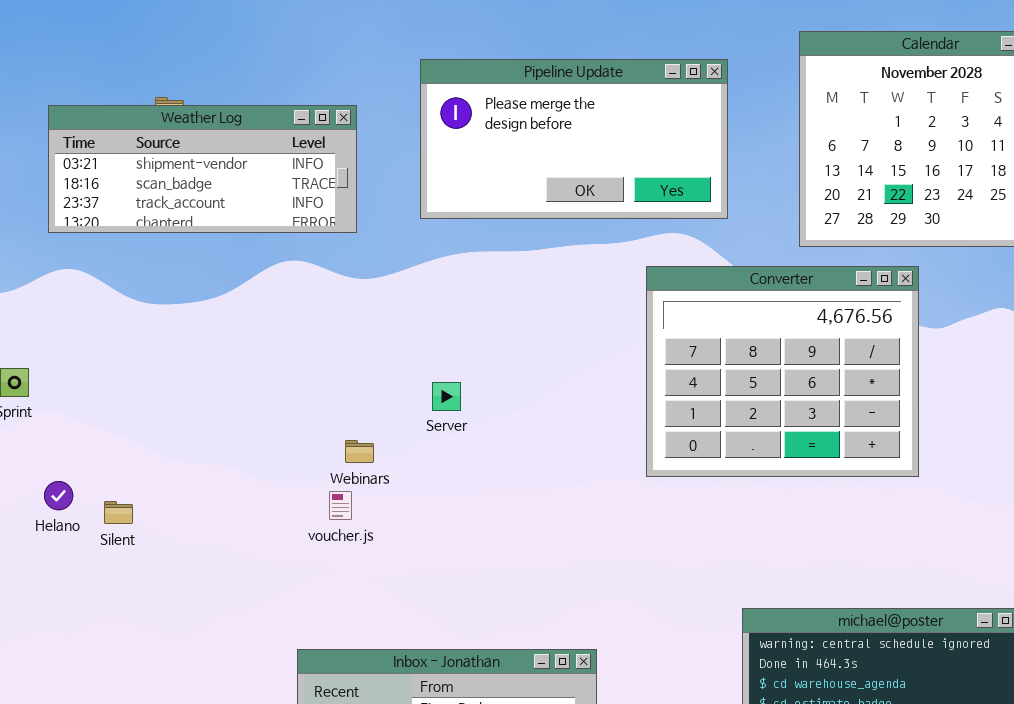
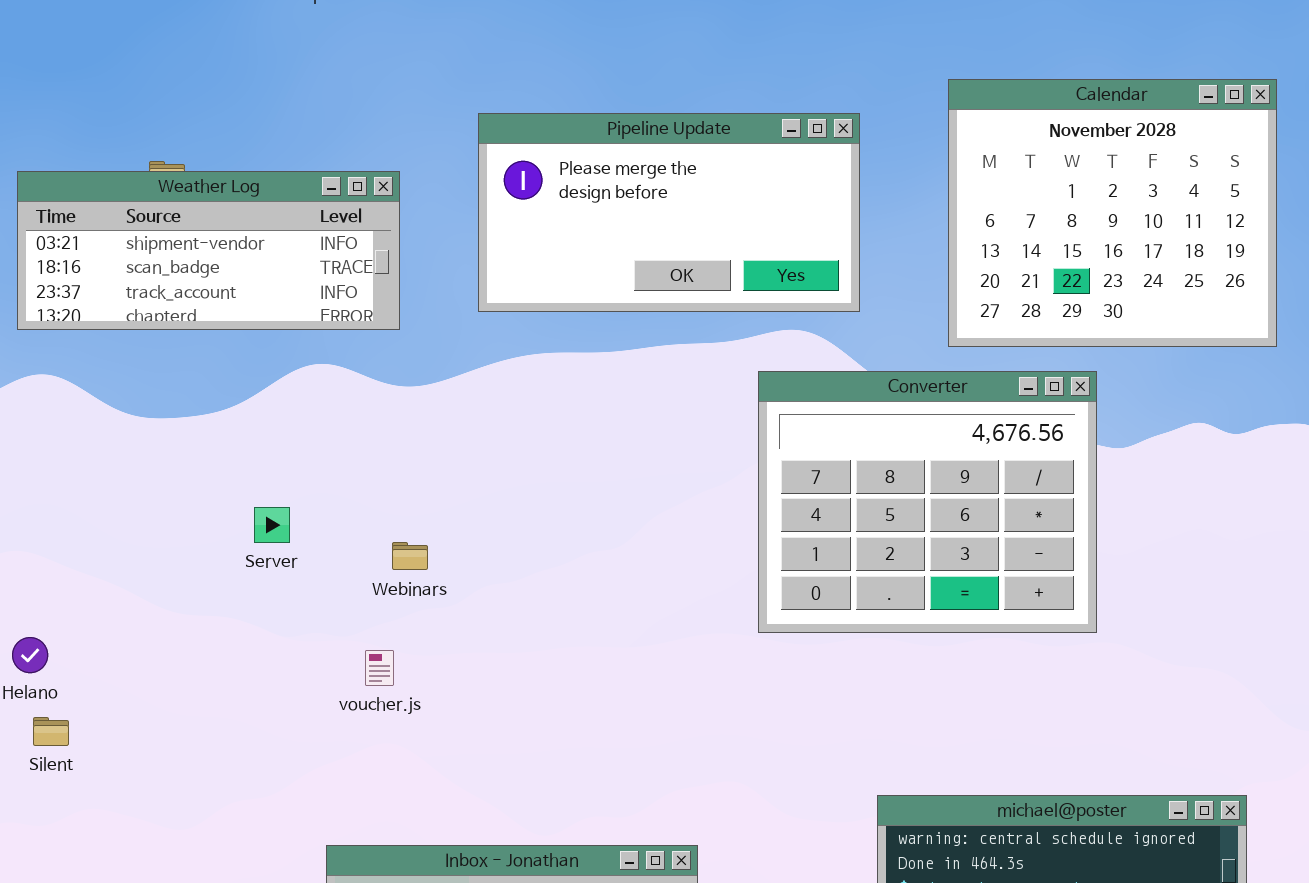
Server: [432,382,461,411] -> [254,507,290,543], moved
Webinars: [345,440,374,463] -> [392,542,428,570], moved
Silent: [104,501,133,524] -> [33,717,69,746], moved

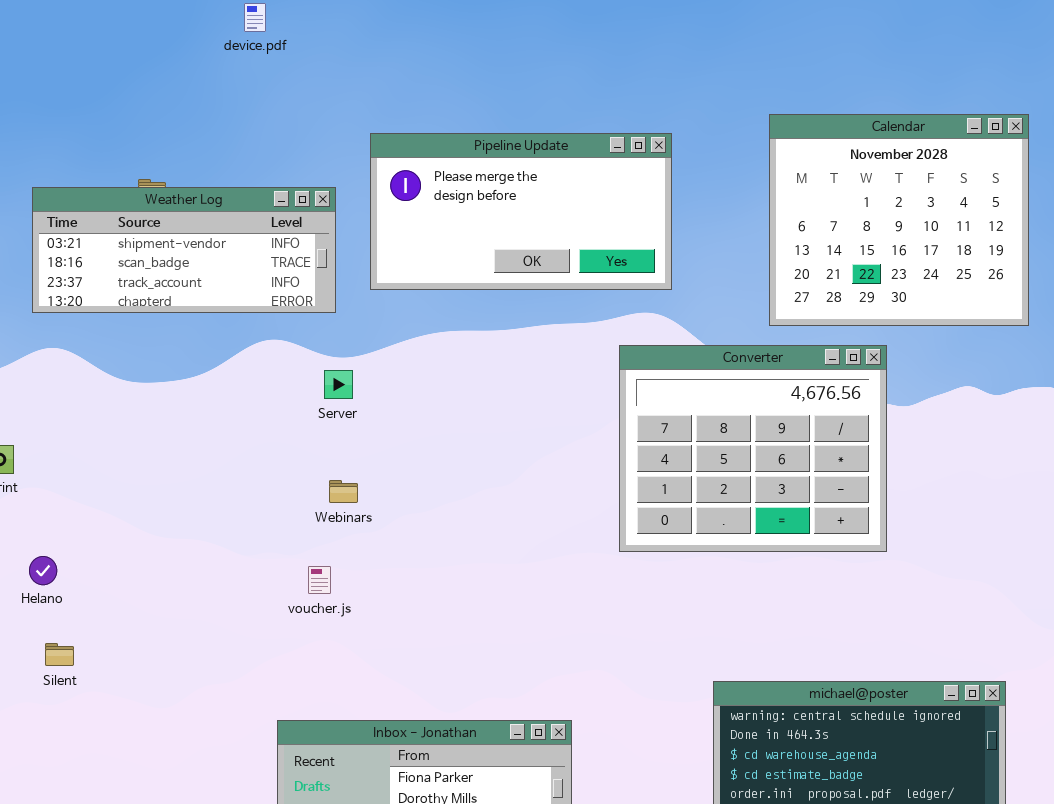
Pipeline Update: [478,113,860,312] -> [370,133,672,290], moved
Server: [254,507,290,543] -> [324,370,353,399], moved
Silent: [33,717,69,746] -> [45,643,74,666], moved

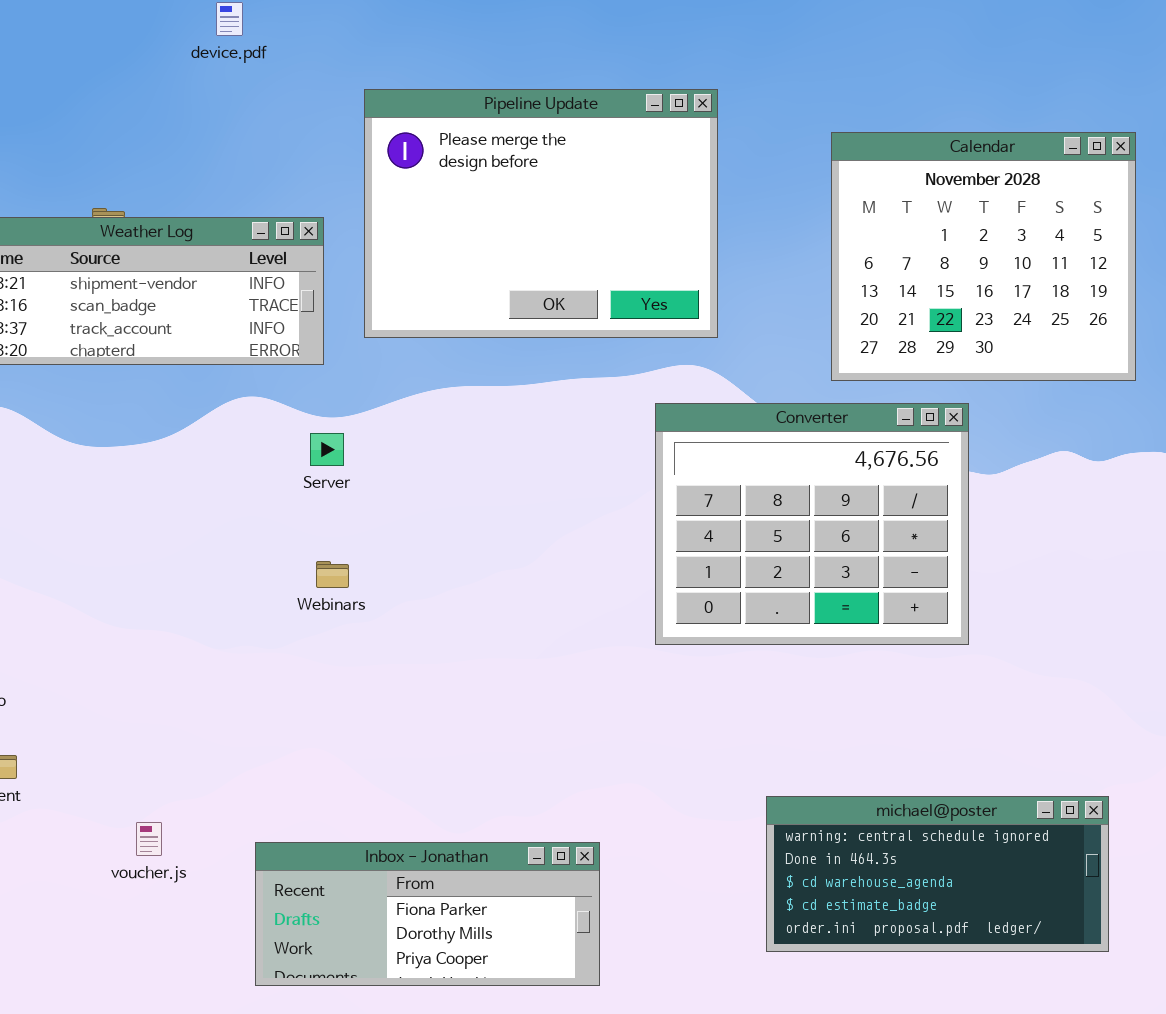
Pipeline Update: [370,133,672,290] -> [364,89,718,338], resized
voucher.js: [308,566,331,594] -> [136,822,162,856], moved

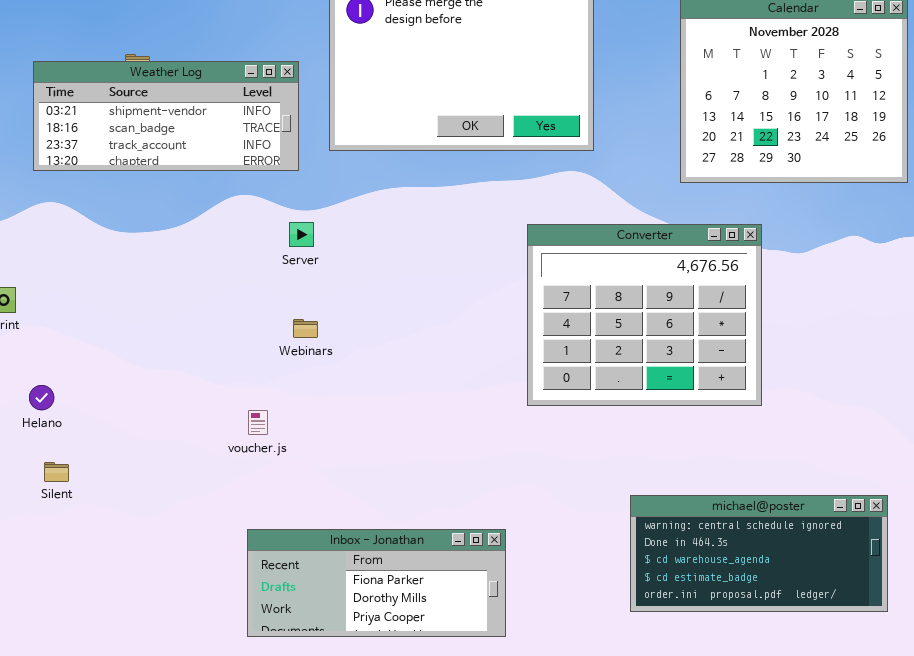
Converter: [655,403,969,645] -> [527,224,762,406], moved
voucher.js: [136,822,162,856] -> [248,410,268,435], moved

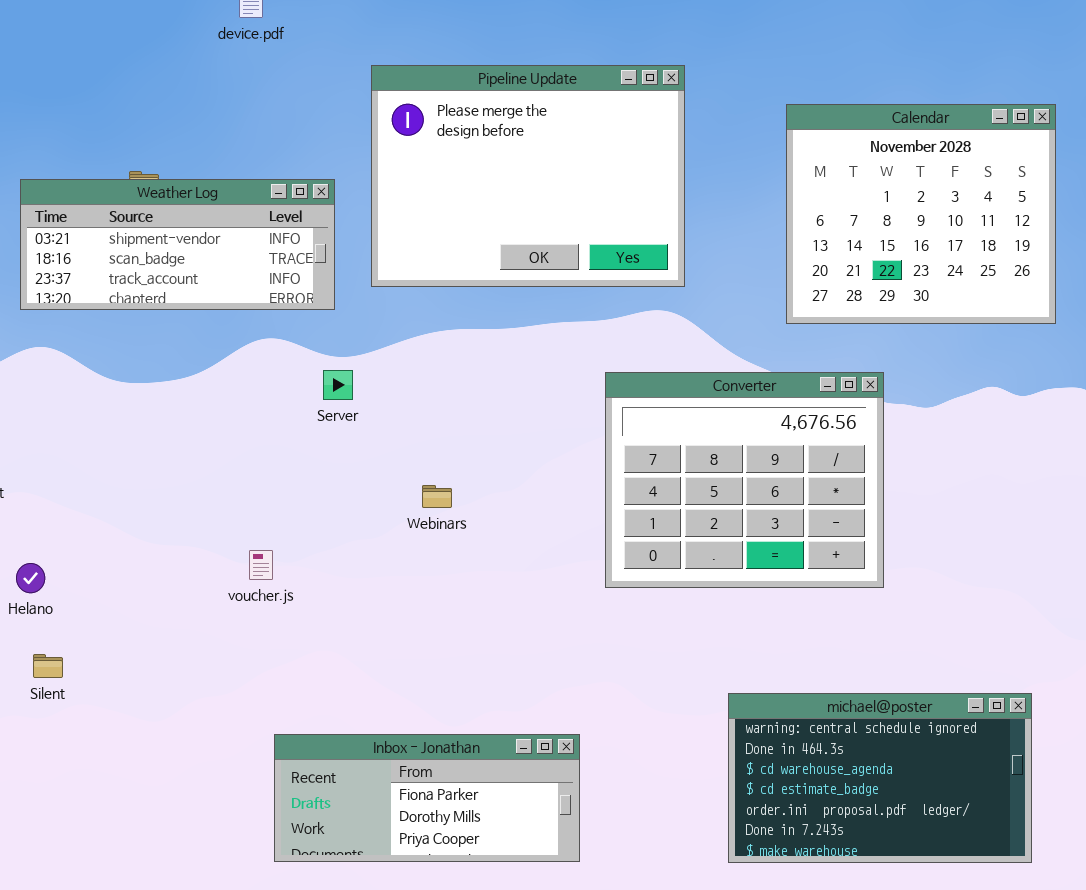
Webinars: [293,319,318,338] -> [422,485,452,508], moved
voucher.js: [248,410,268,435] -> [249,550,273,580], moved
michael@poster: [630,495,888,612] -> [728,693,1032,863], resized

